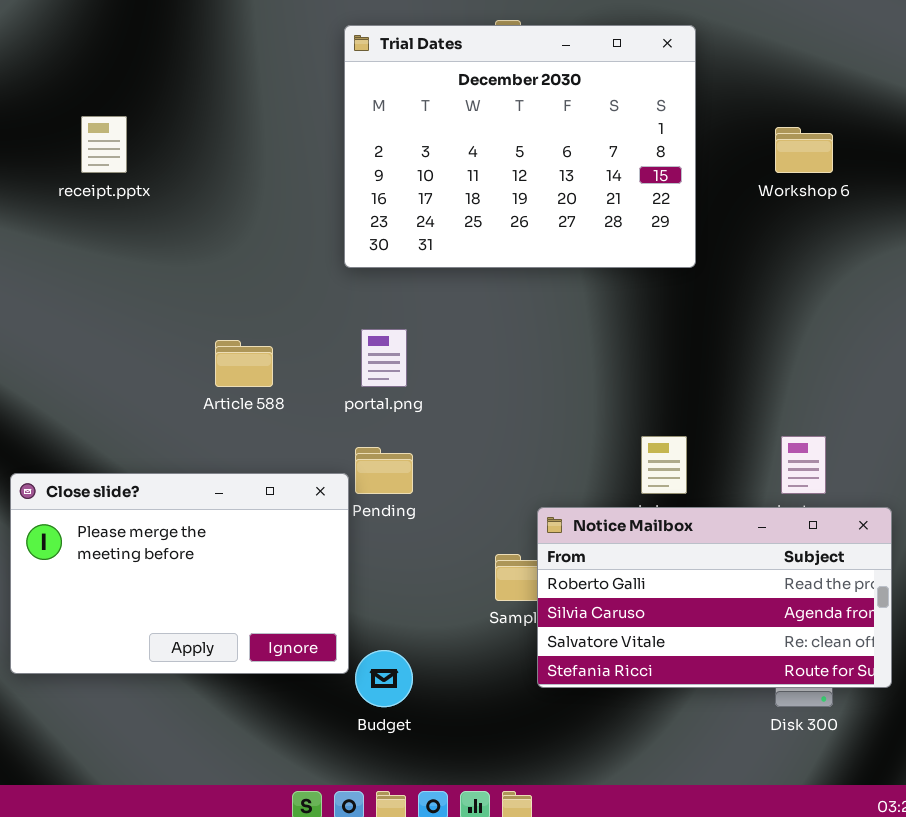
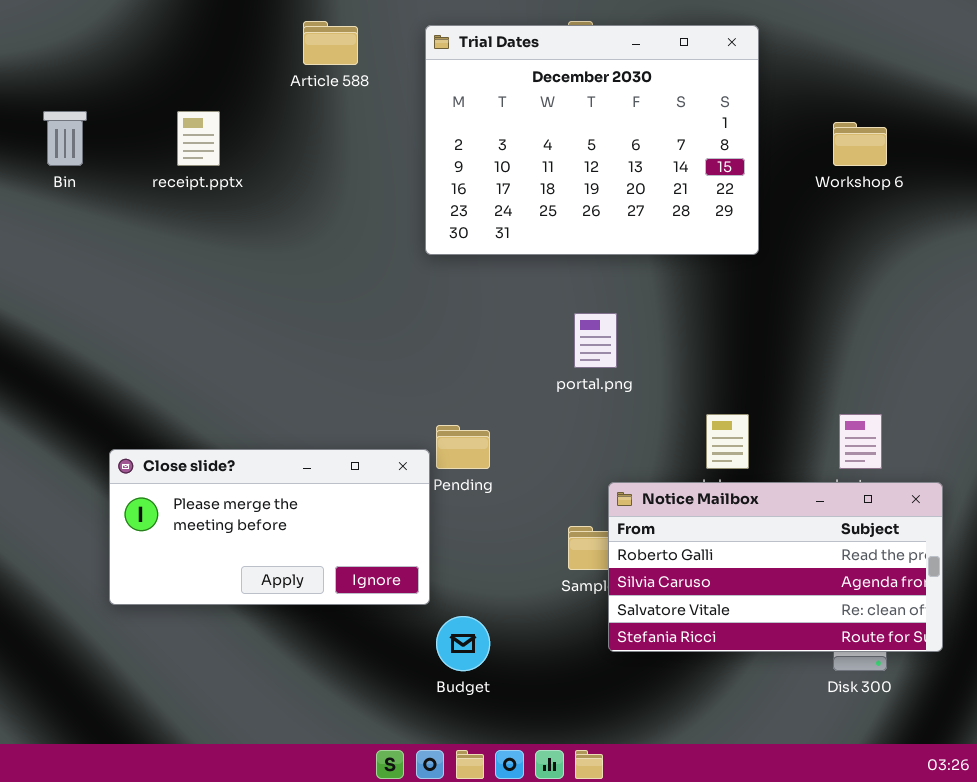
portal.png: [361,329,407,387] -> [574,313,617,368], moved
Article 588: [215,340,273,387] -> [303,21,358,65], moved
Close slide?: [10,473,349,674] -> [109,449,430,605], resized

